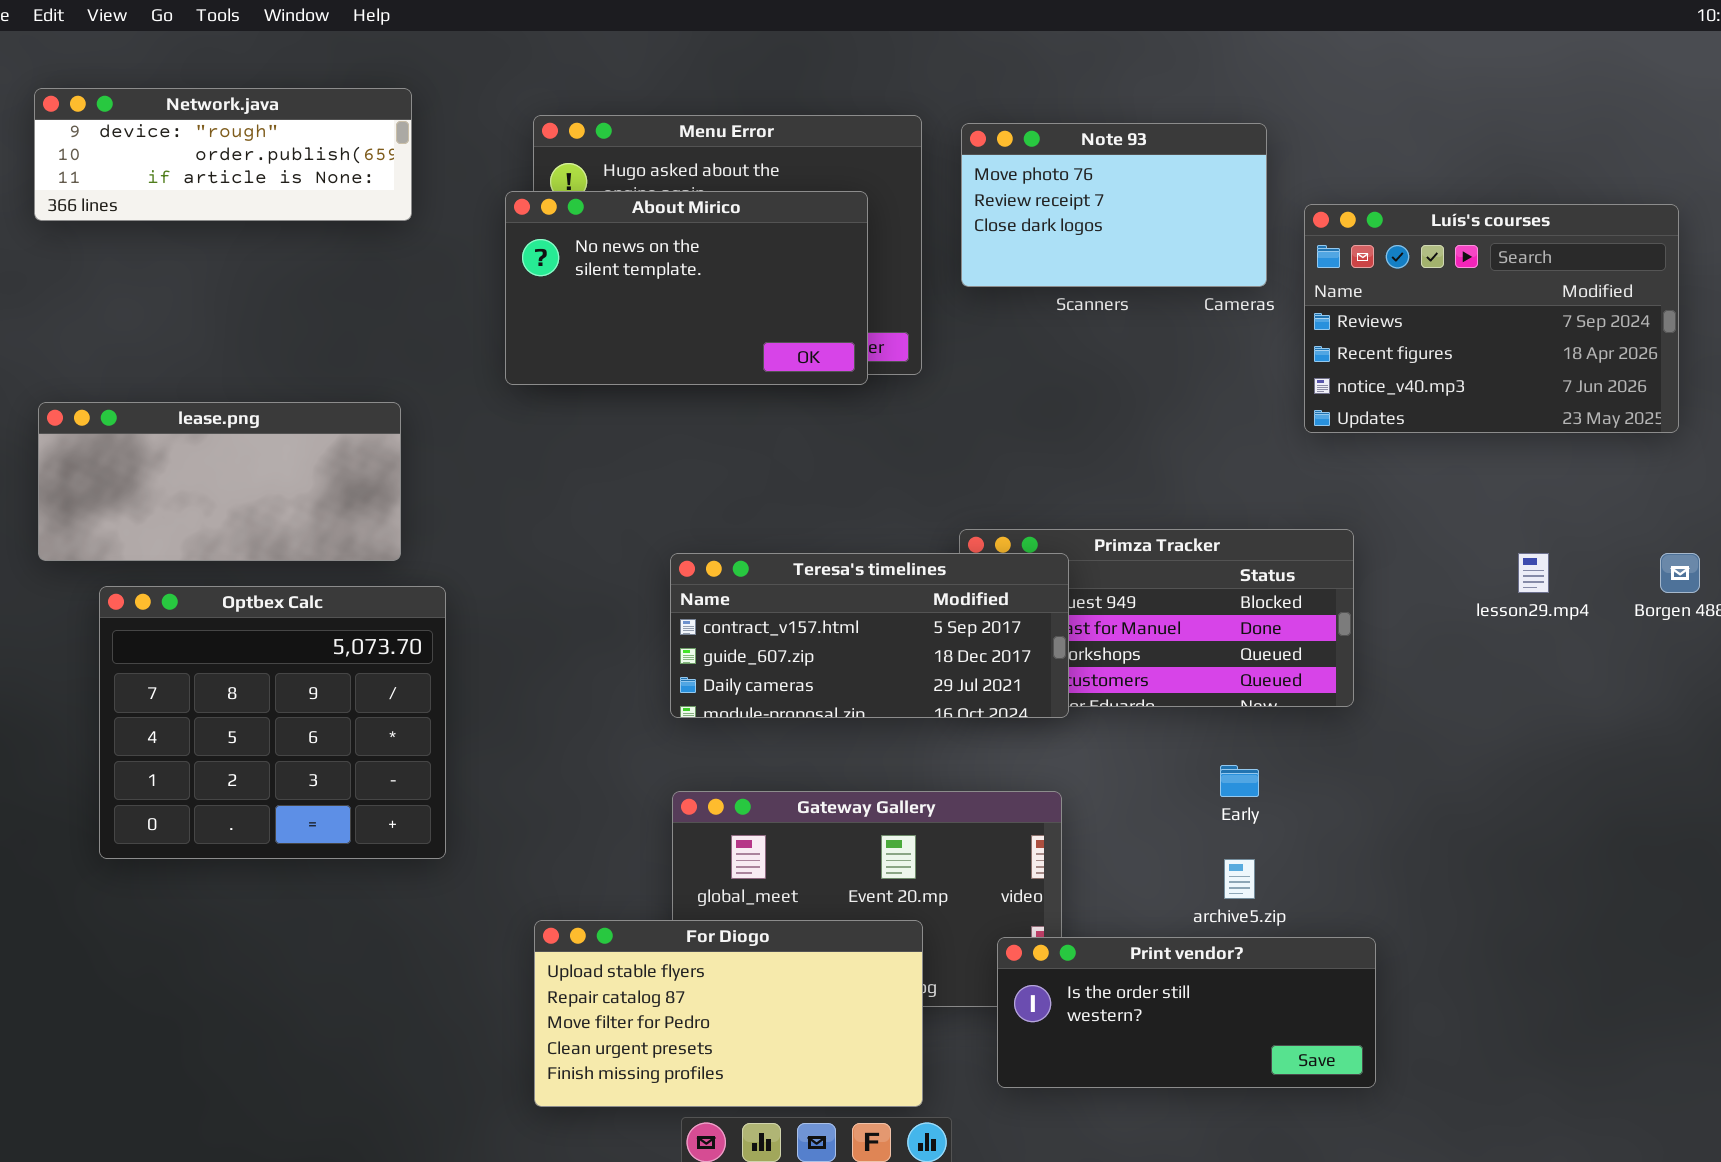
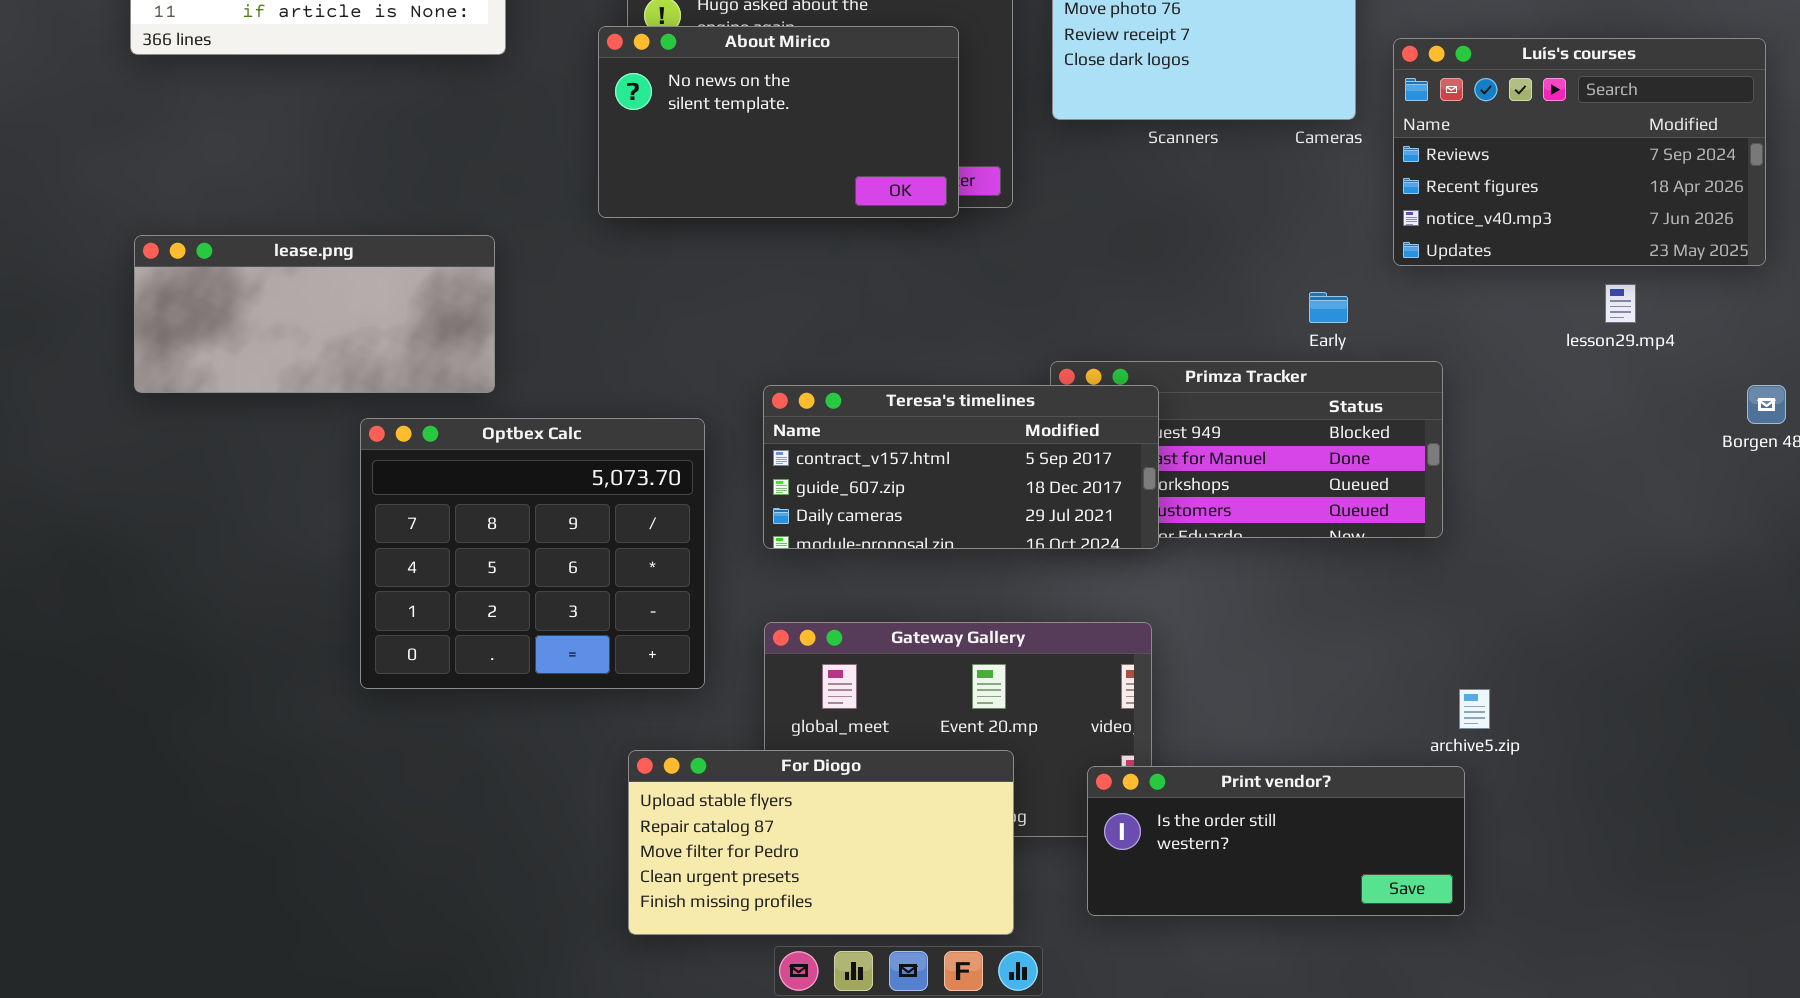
lesson29.mp4: [1518,553,1549,593] -> [1605,284,1636,323], moved
Optbex Calc: [99,586,446,859] -> [360,418,705,689], moved
Early: [1220,765,1259,797] -> [1309,292,1348,323], moved
archive5.zip: [1224,859,1255,899] -> [1459,689,1490,729], moved

